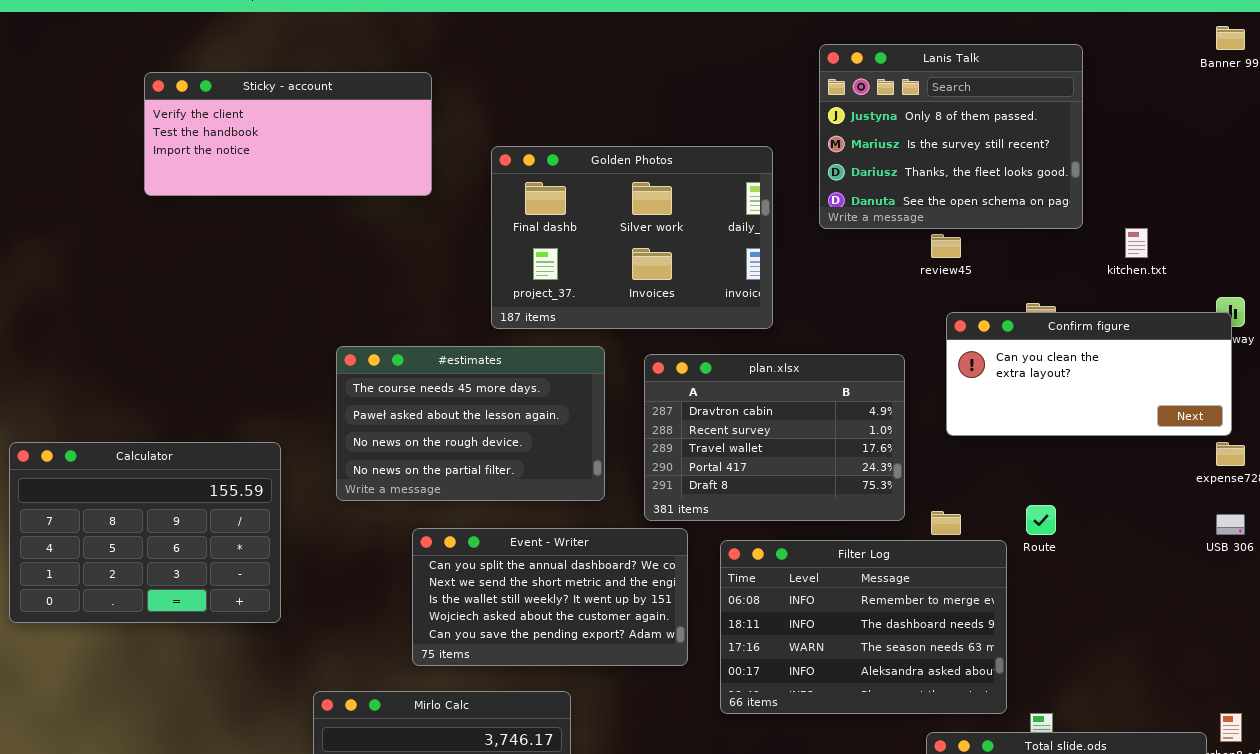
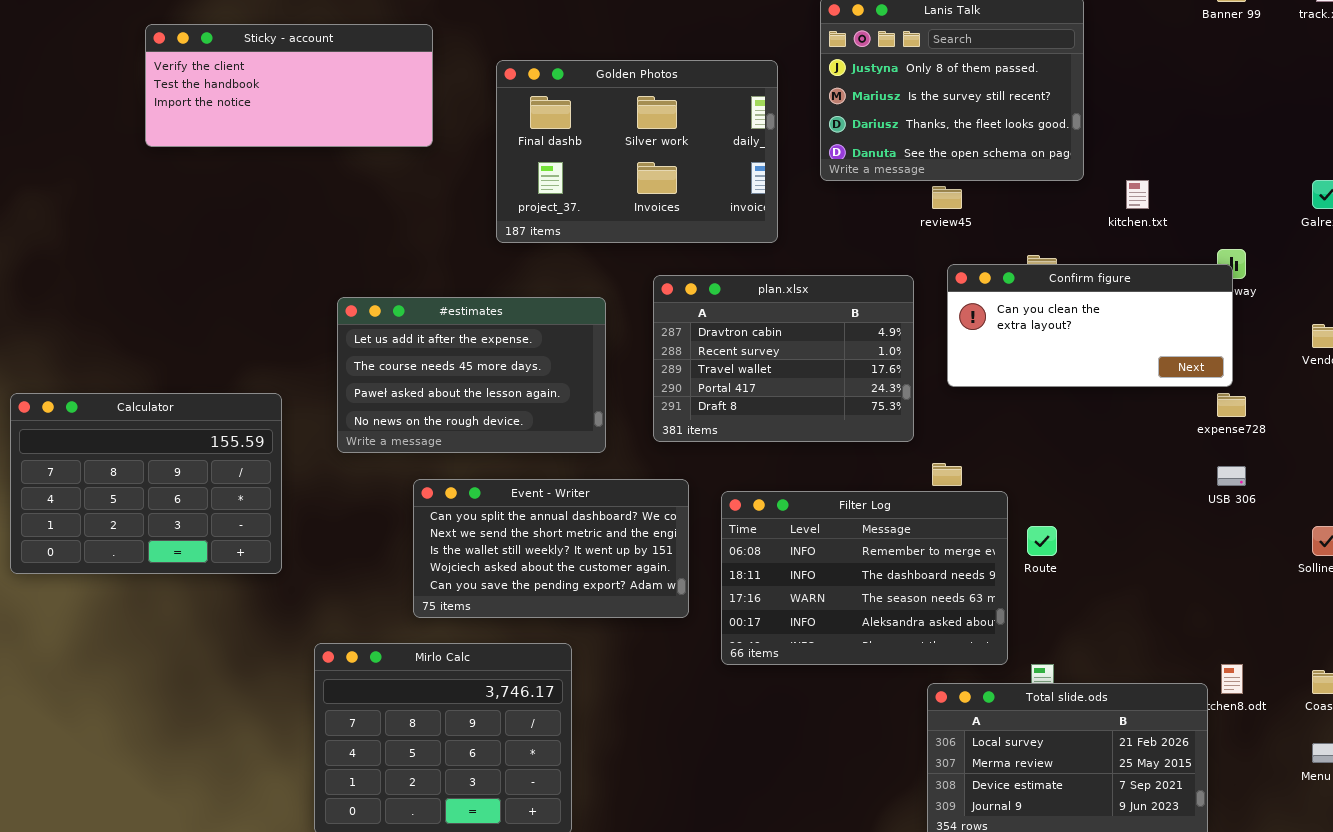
Golden Photos: [491,146,773,329] -> [496,60,778,243], moved
#estimates: [336,346,605,501] -> [337,297,606,453], scrolled up 1 row
plan.xlsx: [644,354,905,521] -> [653,275,914,442], moved
Route: [1026,505,1056,535] -> [1027,526,1057,556], moved

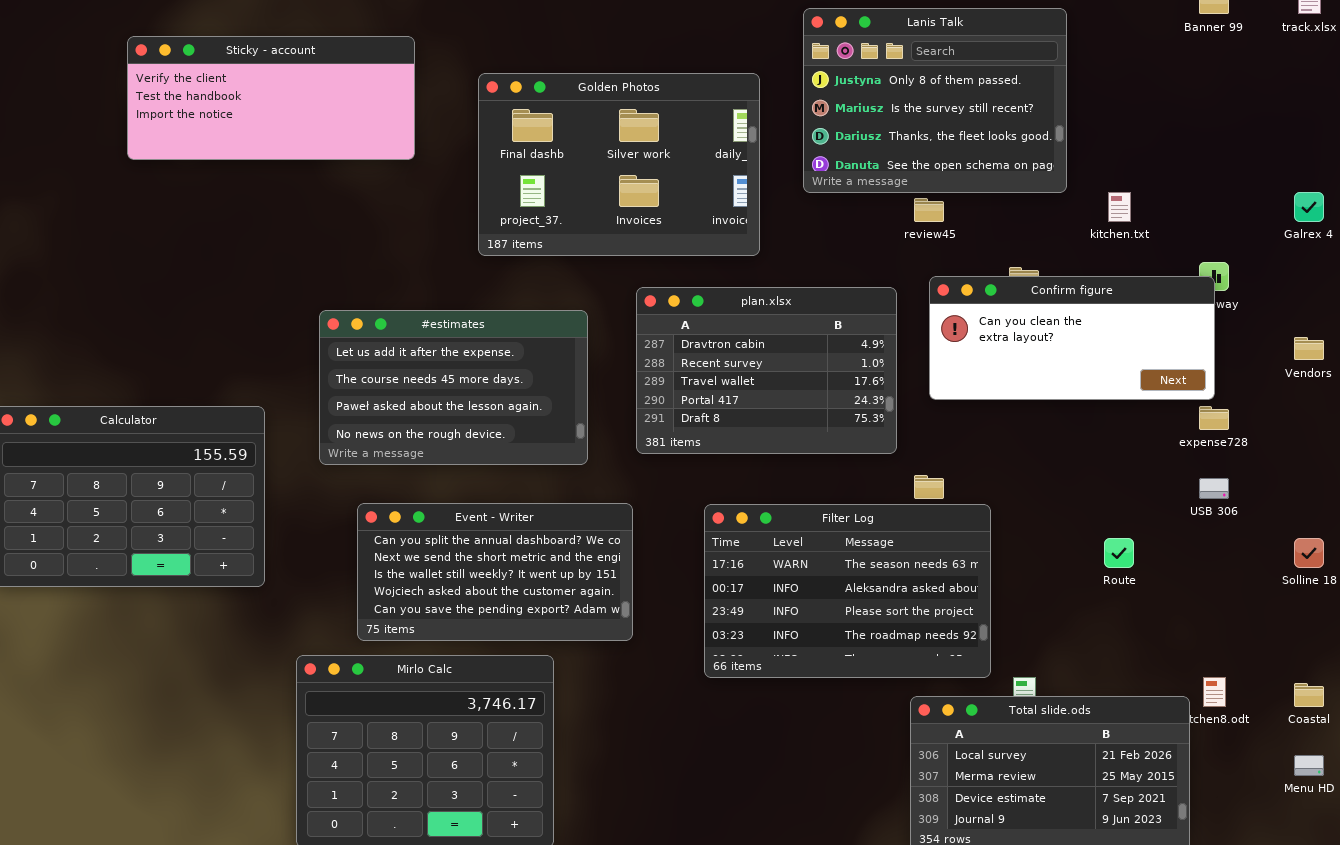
Event - Writer: [413,479,689,618] -> [357,503,633,641], moved
Filter Log: [721,491,1008,665] -> [704,504,991,678], scrolled down 2 rows
Route: [1027,526,1057,556] -> [1104,538,1134,568], moved

